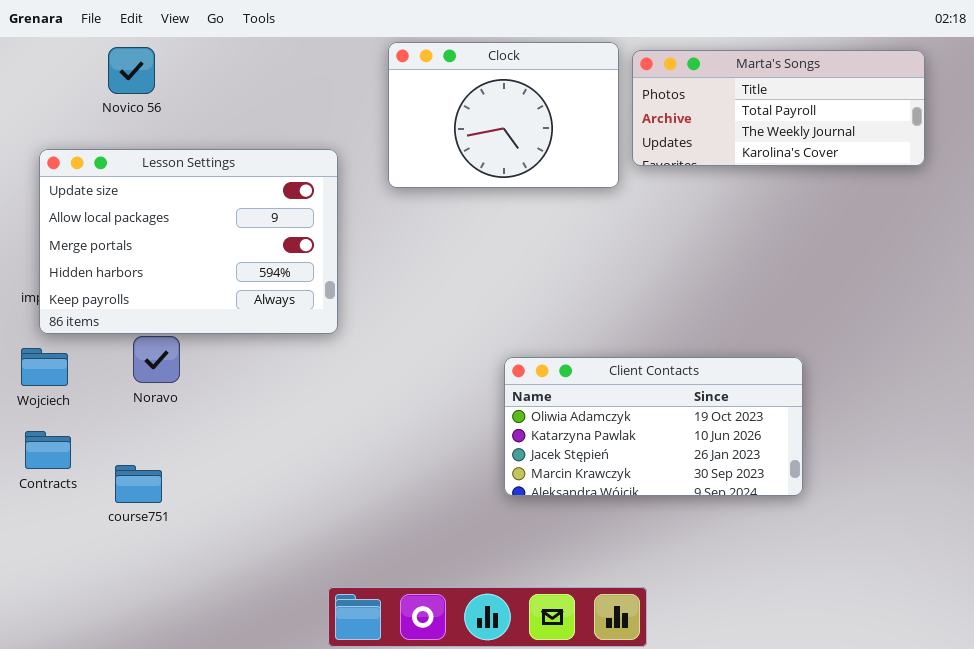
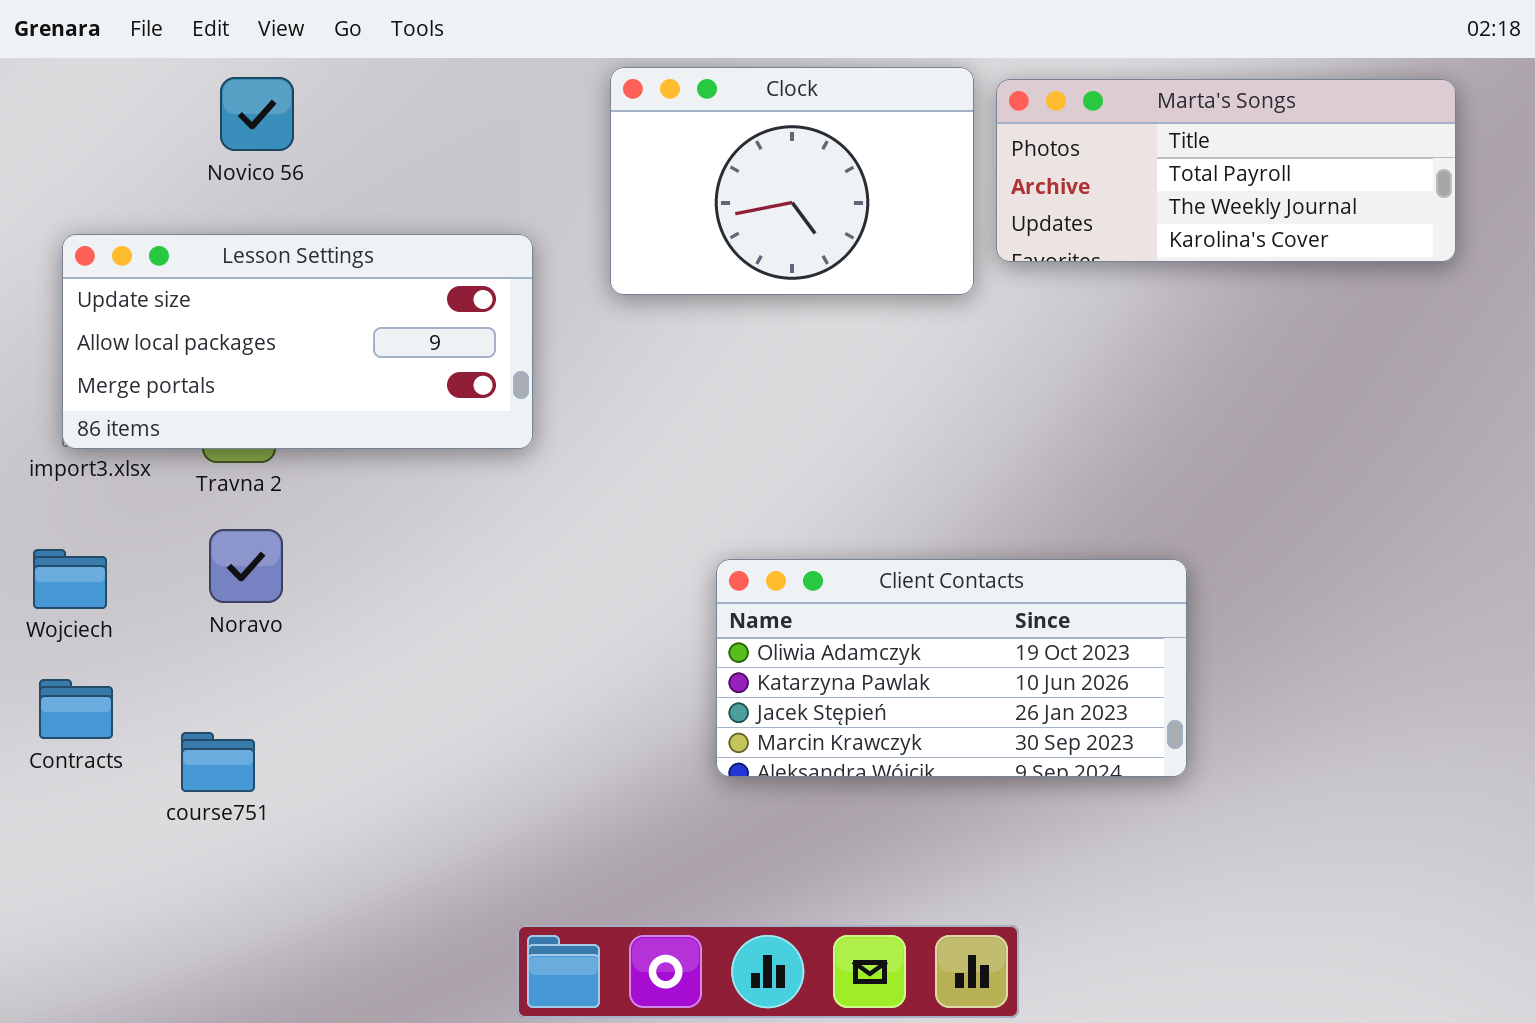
Novico 56: [108,47,155,94] -> [220,77,294,151], moved
Lesson Settings: [39,149,338,334] -> [62,234,533,449], resized
Client Contacts: [504,357,803,496] -> [716,559,1187,777], moved

